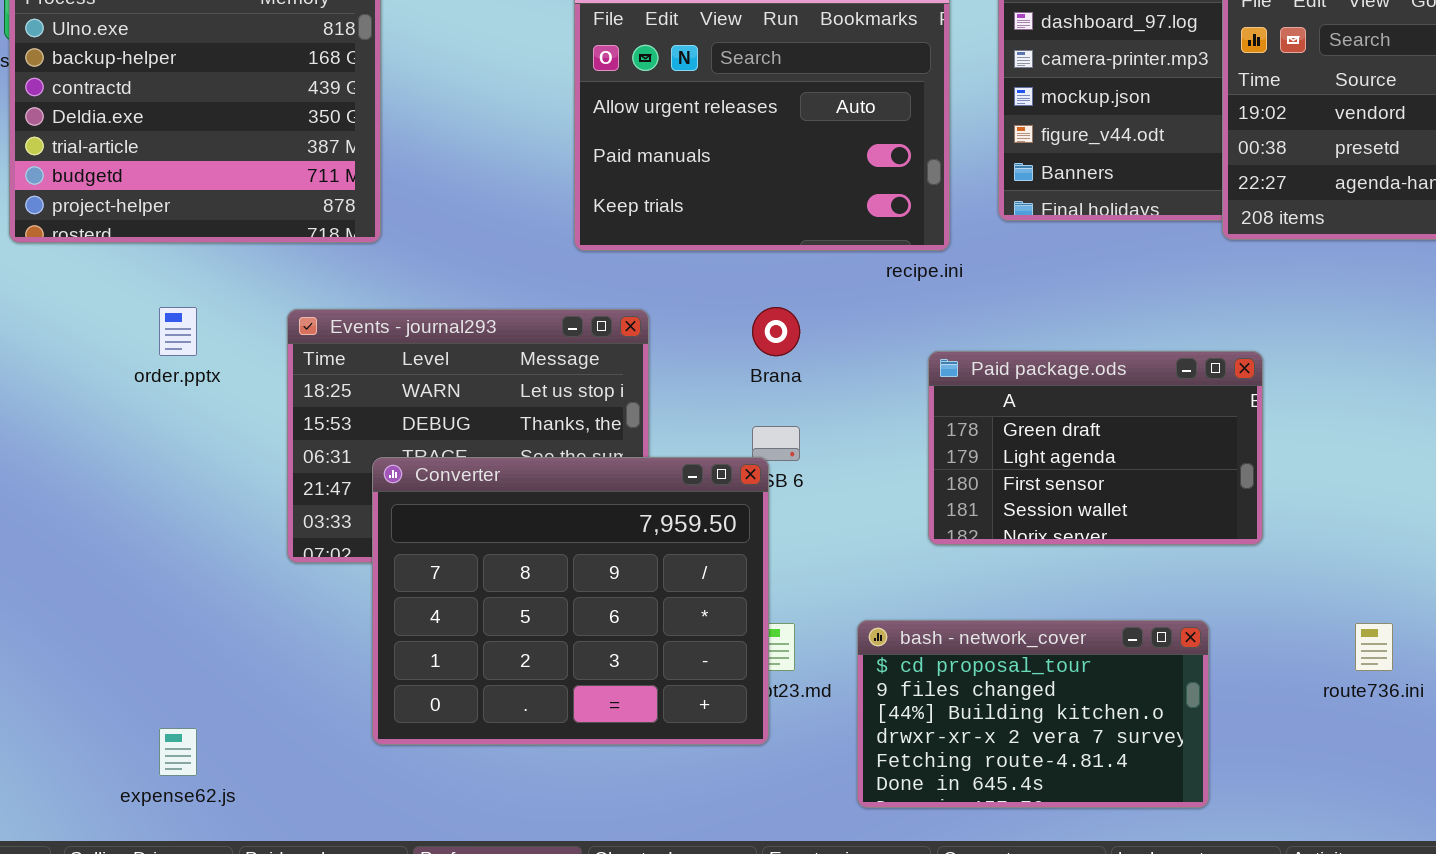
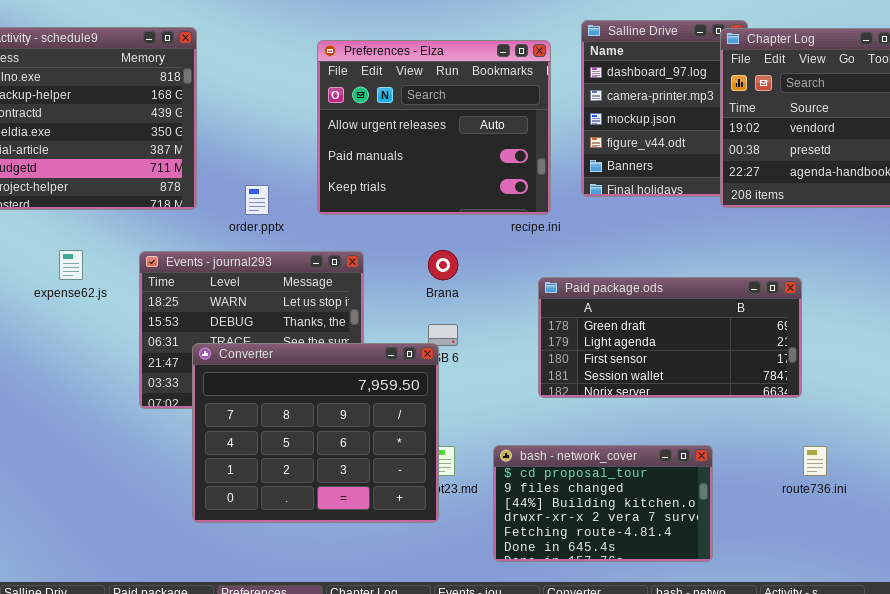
order.pptx: [159,307,197,356] -> [245,185,269,215], moved
Paid package.ods: [928,351,1263,545] -> [538,277,802,398], resized
expense62.js: [159,728,197,776] -> [59,250,83,280], moved

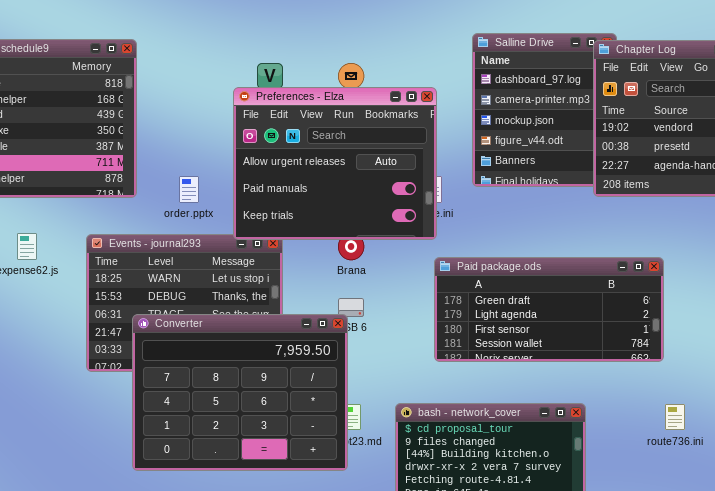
Preferences - Elza: [317,40,551,215] -> [233,87,437,240], moved

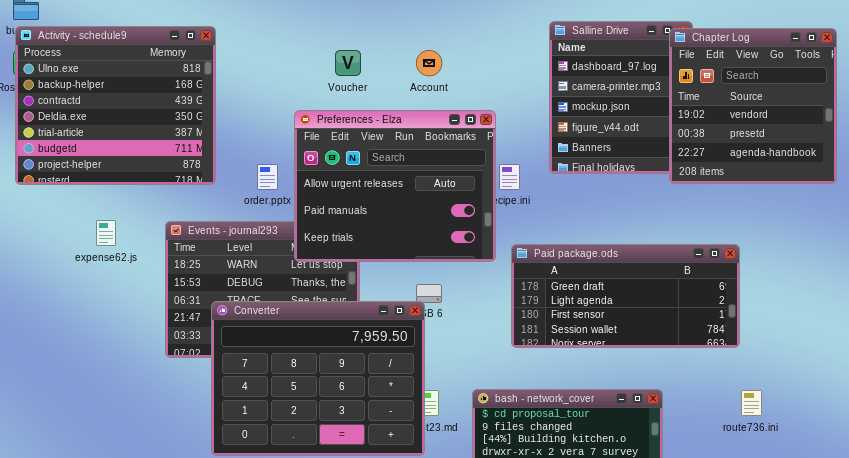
Preferences - Elza: [233,87,437,240] -> [294,110,496,262], moved

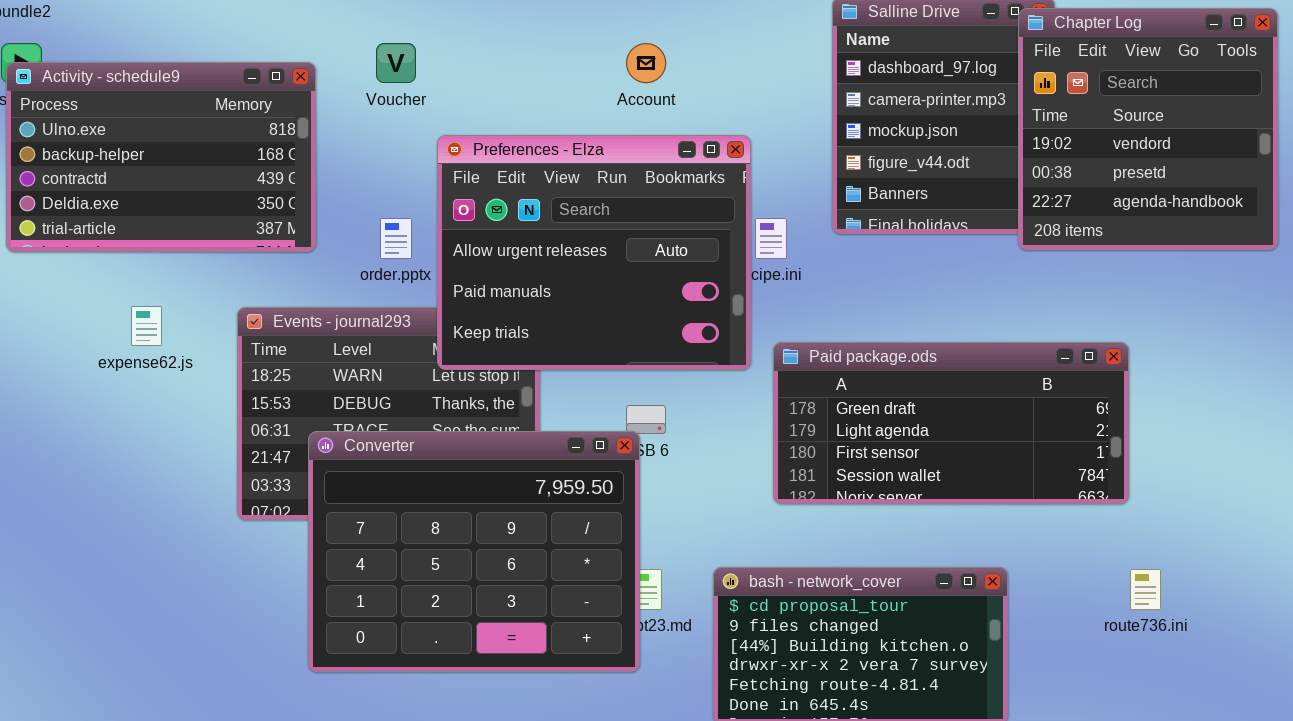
Activity - schedule9: [15,26,216,185] -> [6,62,316,252], resized
Voucher: [335,50,361,76] -> [376,43,416,83], moved

